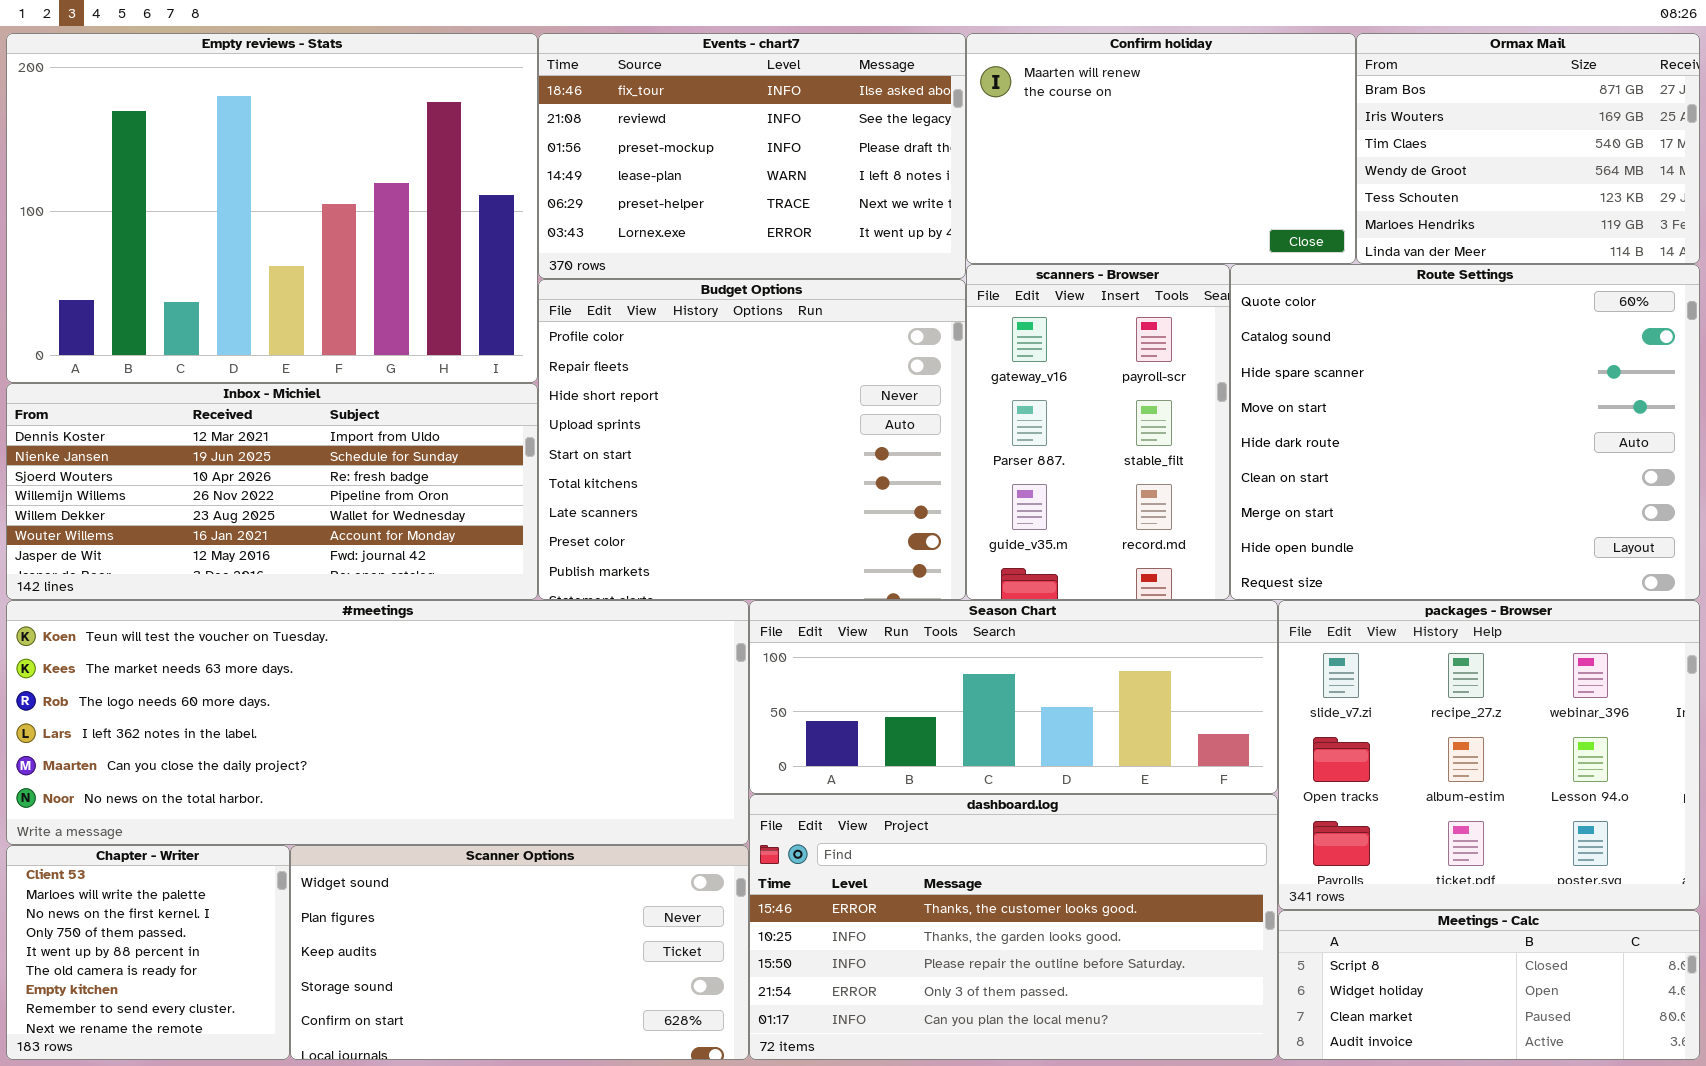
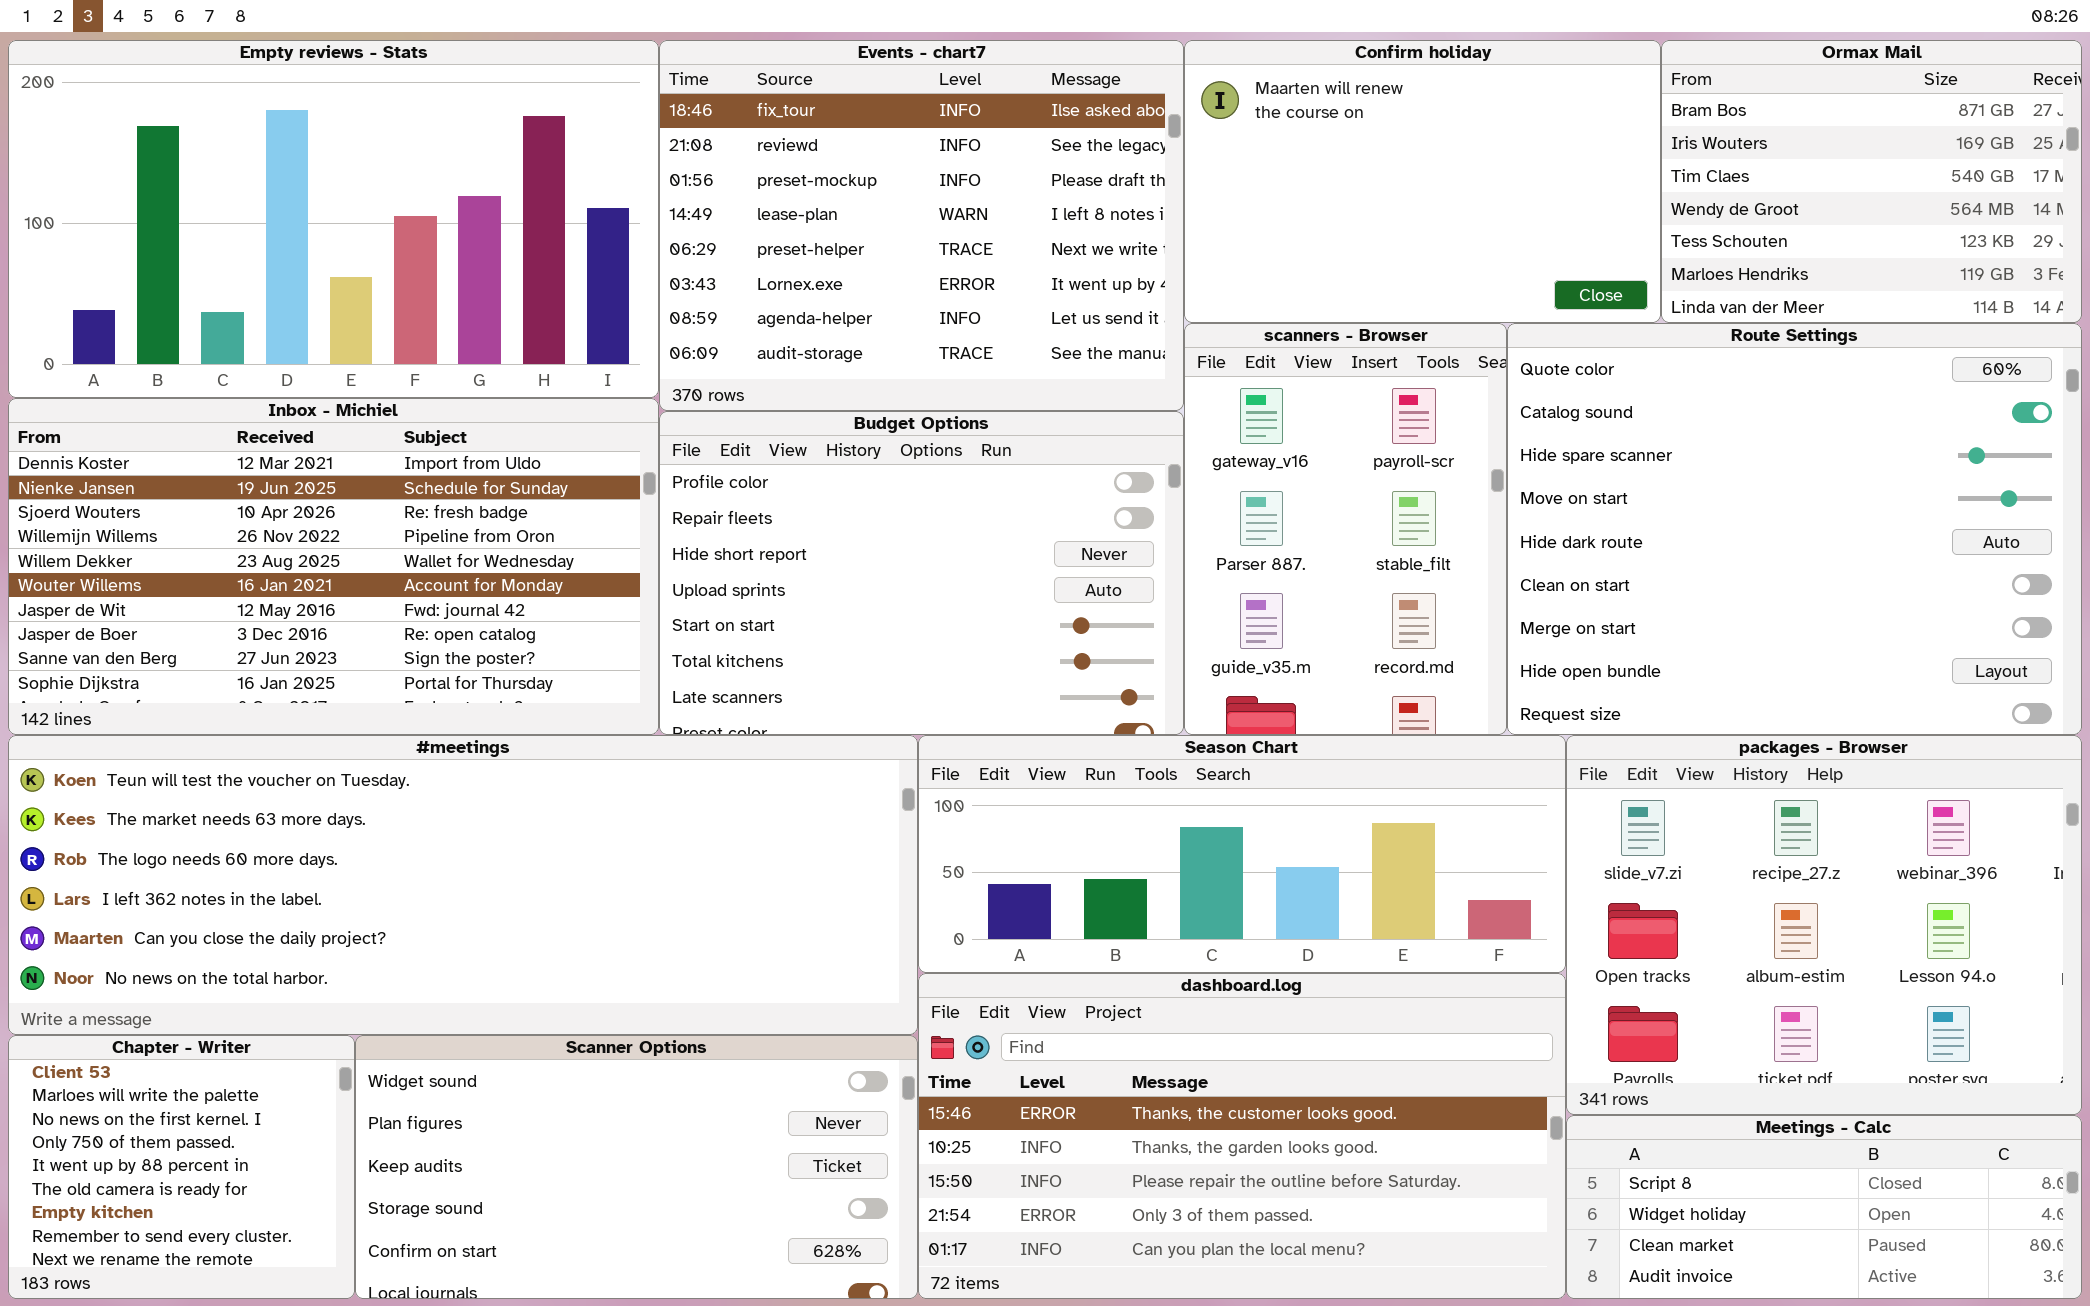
Empty reviews - Stats: [6,33,538,383] -> [8,40,659,398], resized
Events - chart7: [538,33,966,279] -> [659,40,1184,411], resized
Budget Options: [538,279,966,600] -> [659,411,1184,735], resized
Inbox - Michiel: [6,383,538,600] -> [8,398,659,735], resized

